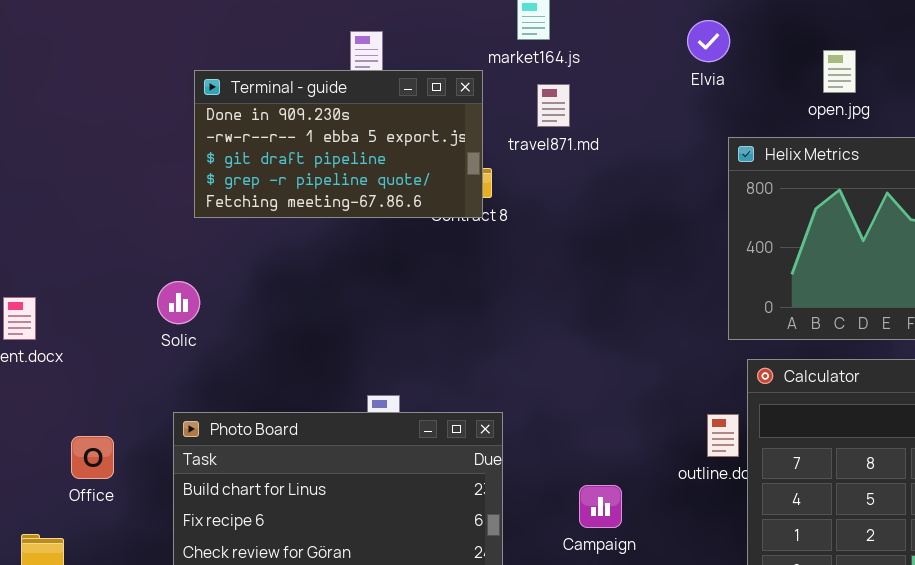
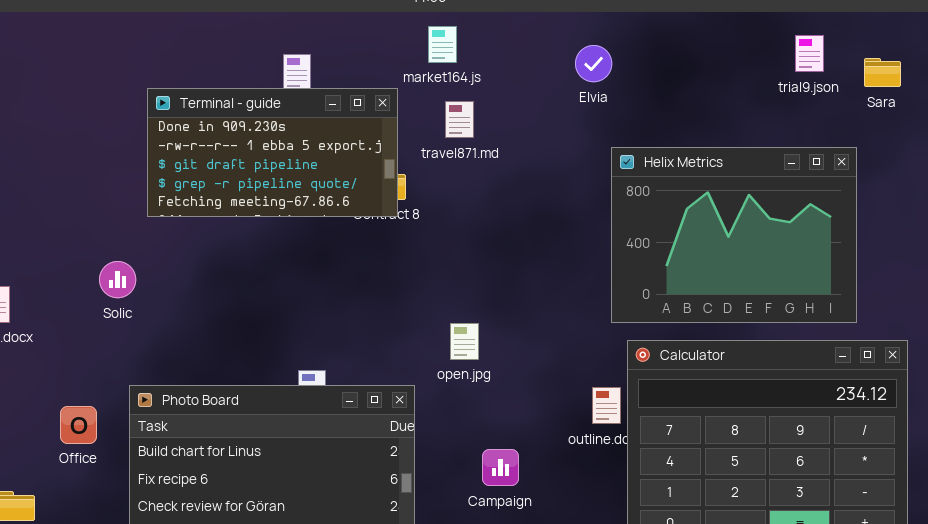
open.jpg: [823,50,856,93] -> [450,323,479,360], moved
Solic: [157,281,200,324] -> [99,261,136,298], moved
Office: [71,436,114,479] -> [60,406,97,444], moved

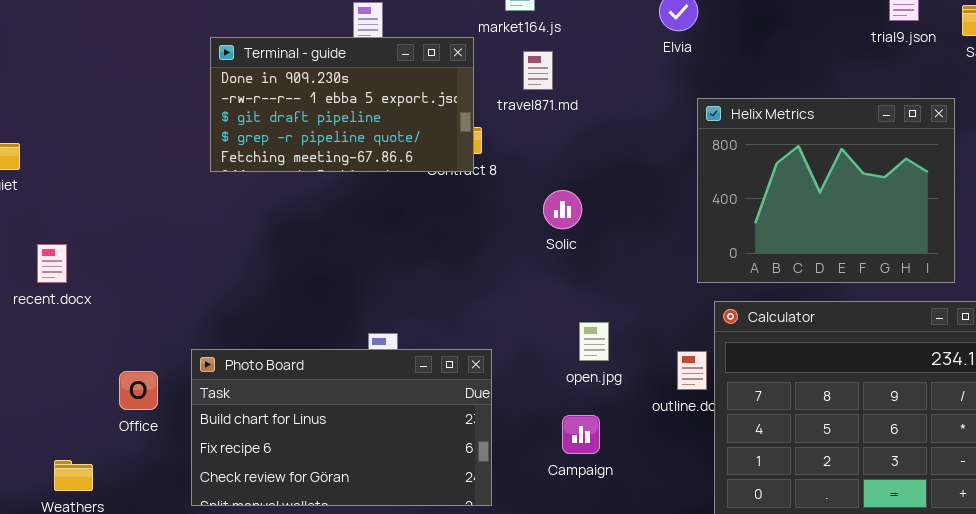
Solic: [99,261,136,298] -> [543,190,582,229], moved
open.jpg: [450,323,479,360] -> [579,322,609,361], moved

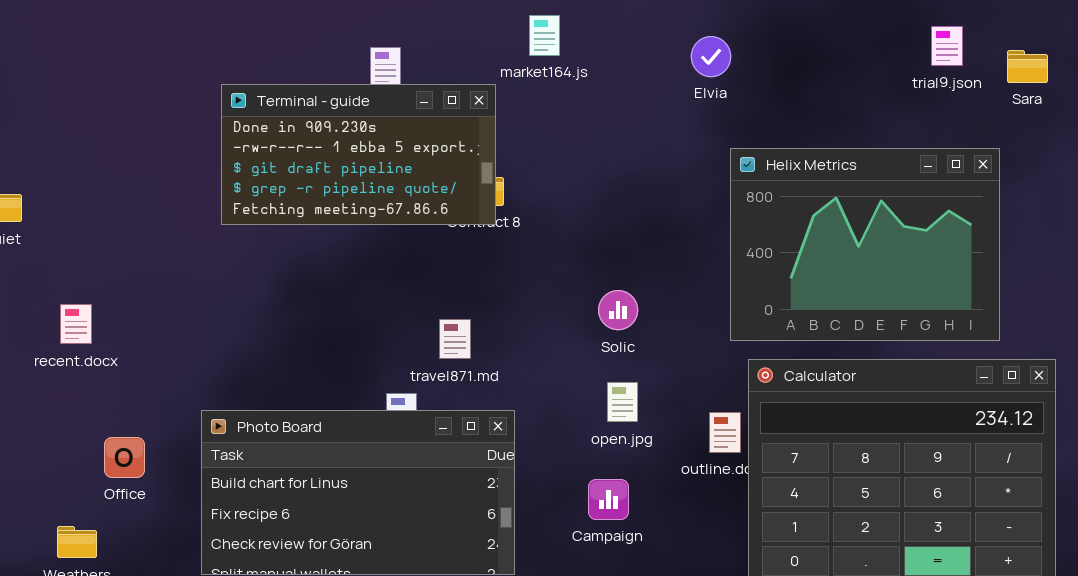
travel871.md: [523,51,553,90] -> [439,319,471,359], moved
Solic: [543,190,582,229] -> [598,290,638,330], moved
recent.docx: [37,244,67,283] -> [60,304,92,344], moved
Office: [119,371,158,410] -> [104,437,145,478], moved

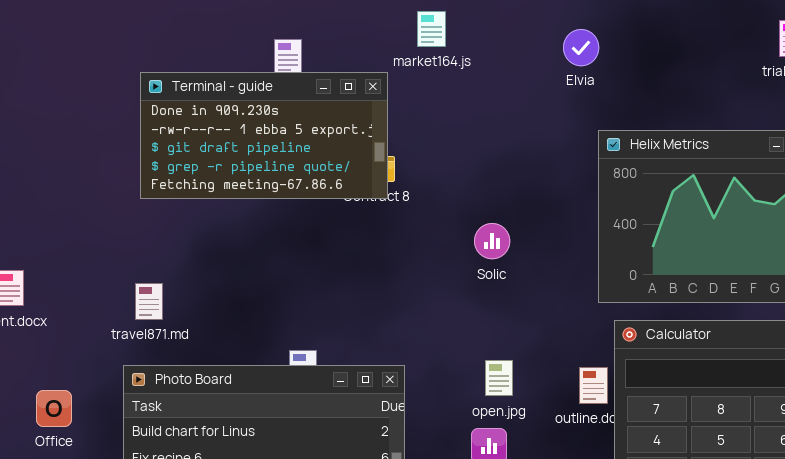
Solic: [598,290,638,330] -> [474,223,510,259], moved
travel871.md: [439,319,471,359] -> [135,283,163,320], moved
open.jpg: [607,382,638,422] -> [485,360,513,396], moved

